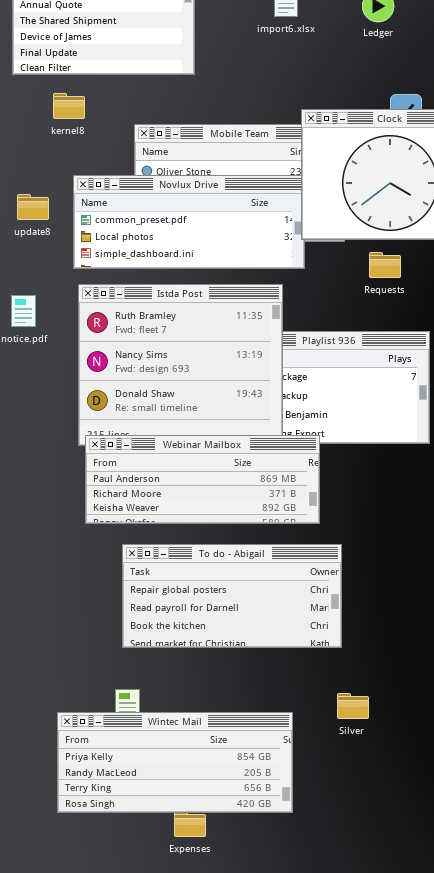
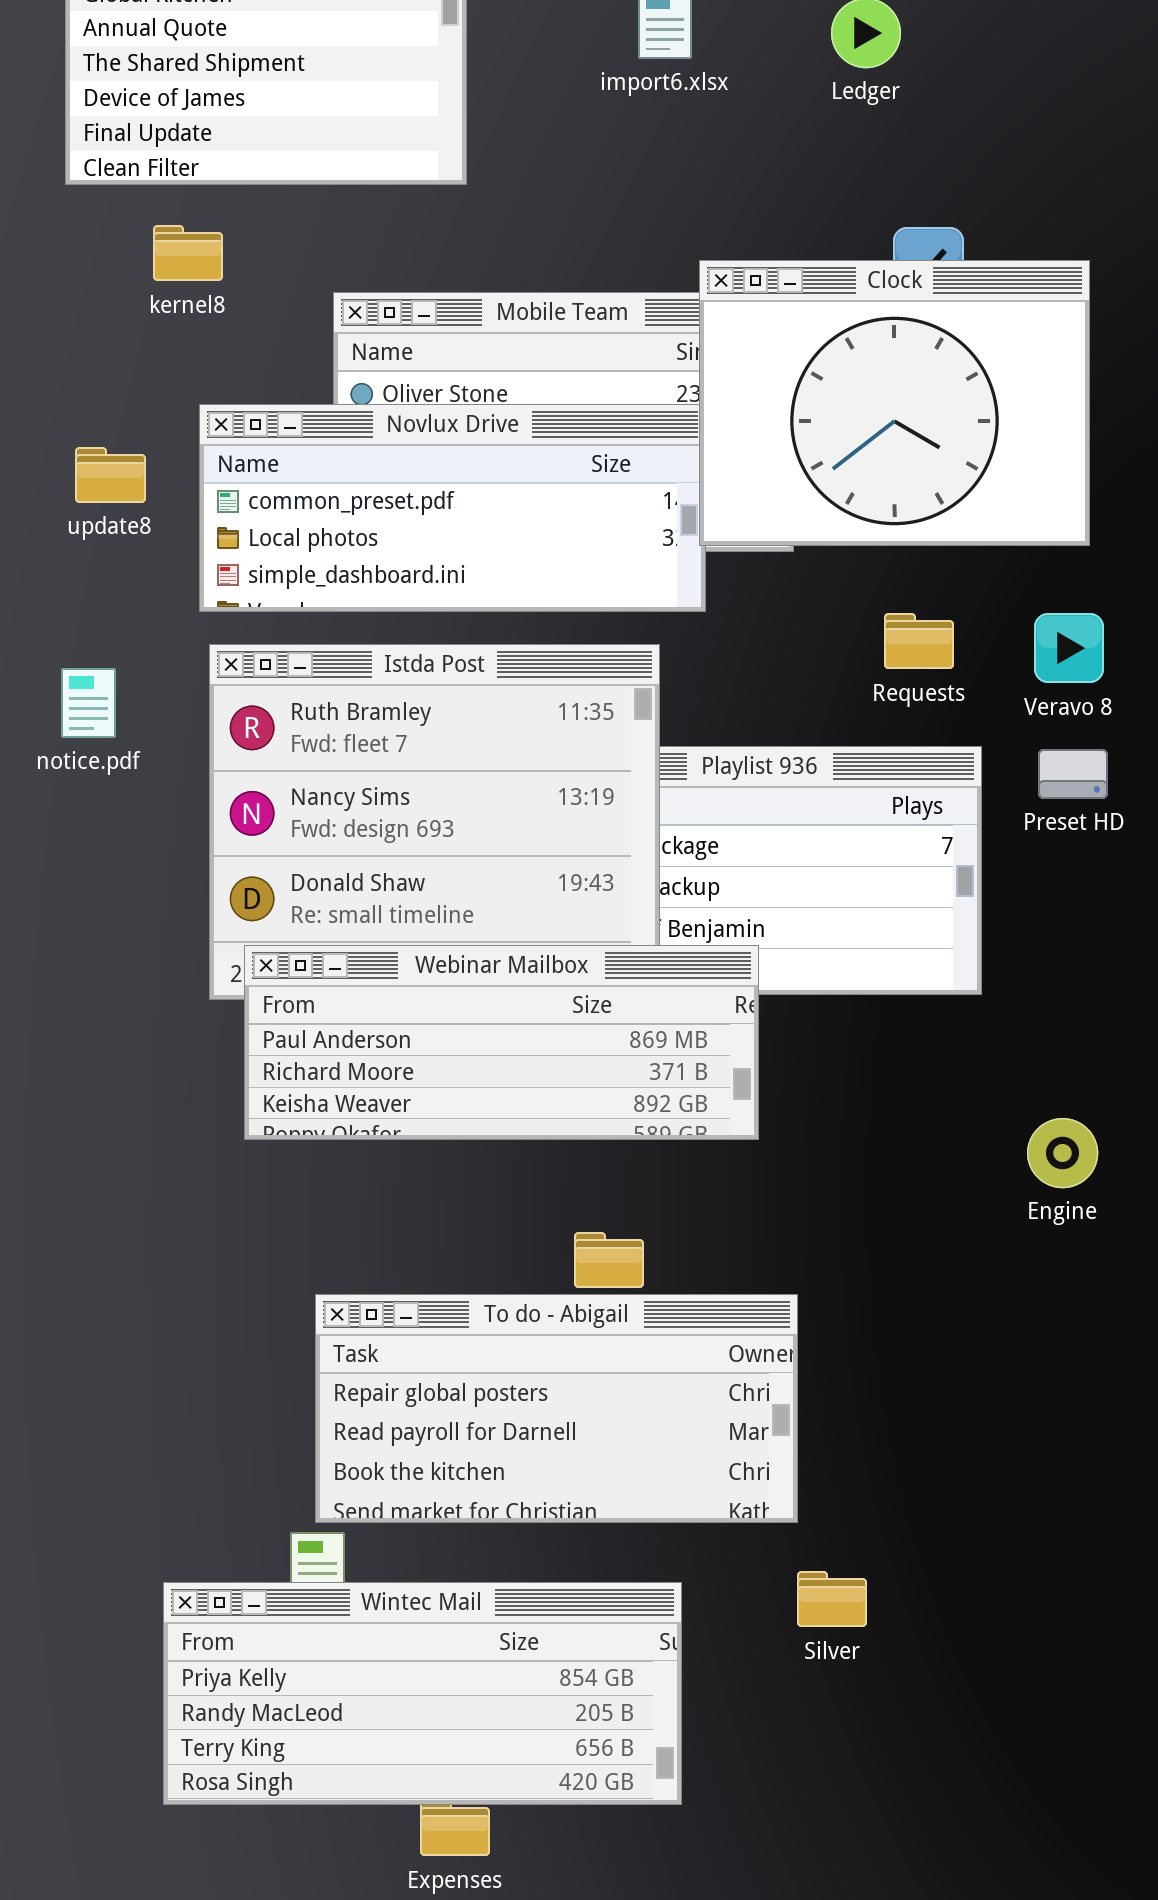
Requests: [369,252,401,278] -> [884,613,954,669], moved
Webinar Mailbox: [85,435,320,524] -> [244,945,759,1140], moved
To do - Abigail: [122,544,342,648] -> [315,1294,798,1523], moved
Silver: [337,693,369,719] -> [797,1571,867,1627], moved

